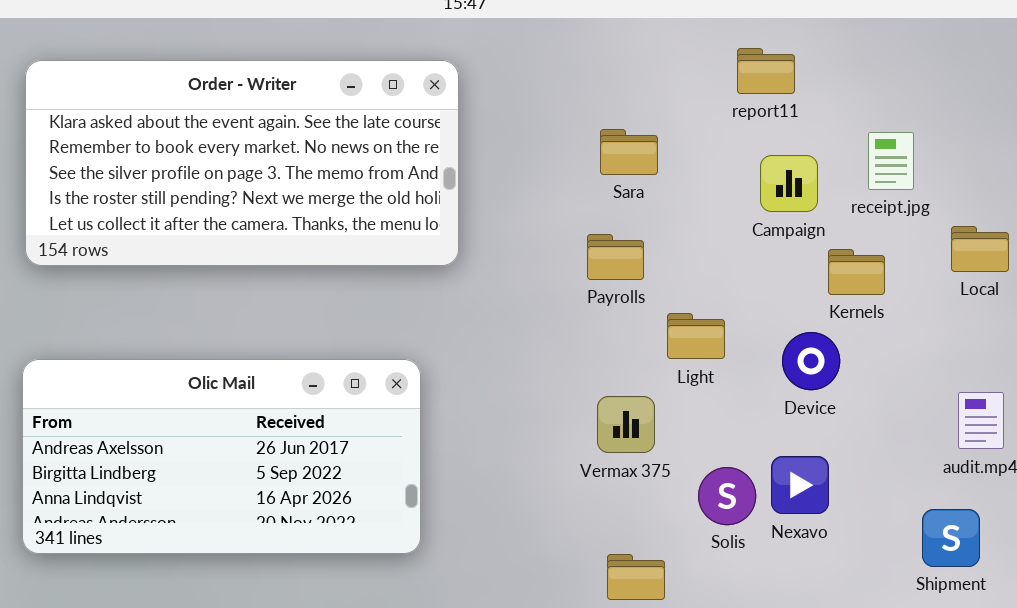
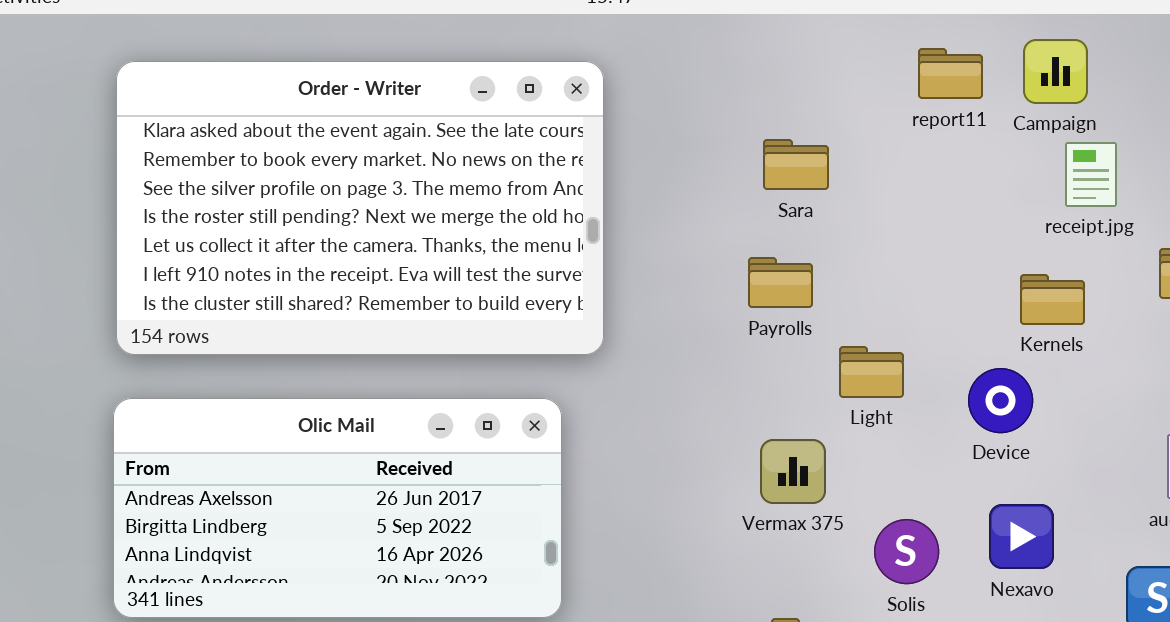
Order - Writer: [25,60,459,266] -> [116,61,604,355], resized
Campaign: [760,155,818,212] -> [1023,39,1088,104], moved
Nexavo: [771,456,829,514] -> [989,504,1054,569], moved

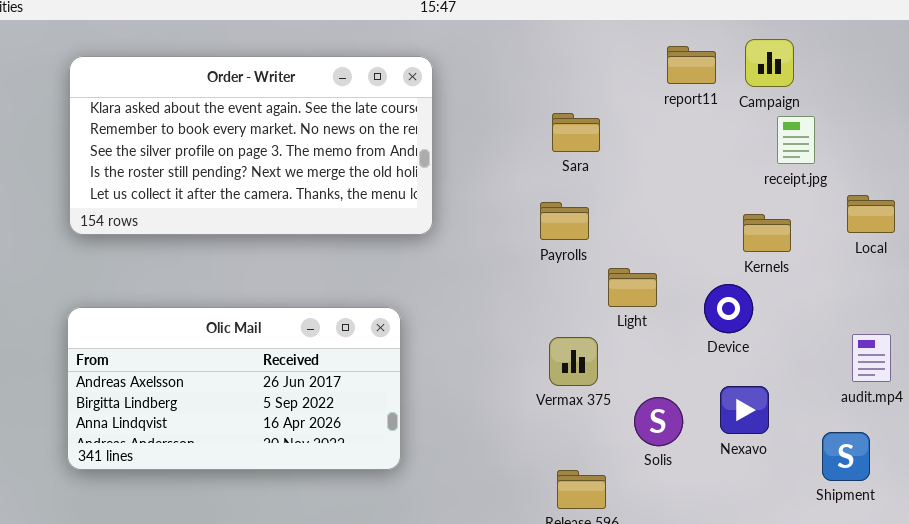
Order - Writer: [116,61,604,355] -> [69,56,433,235], resized

